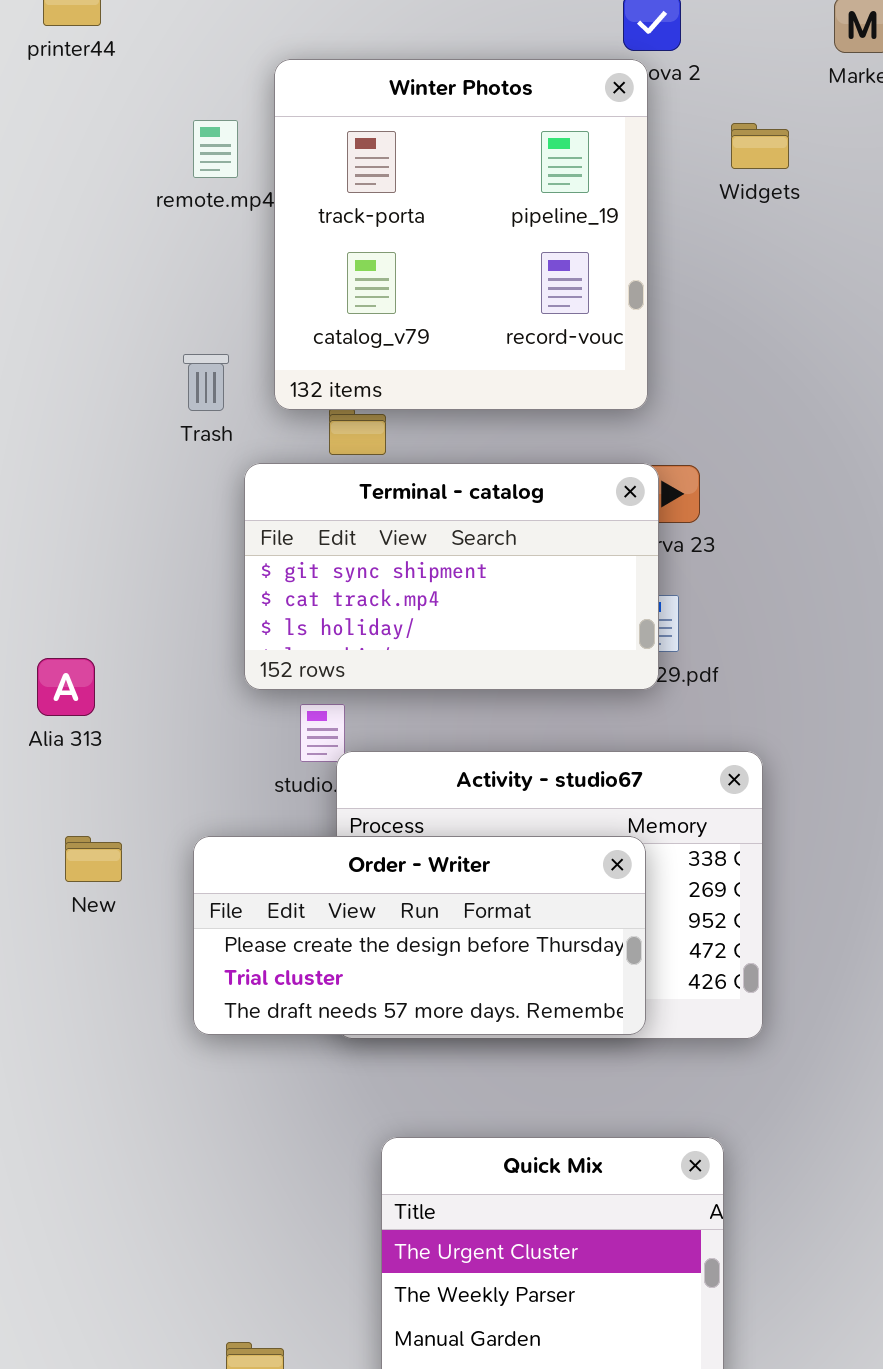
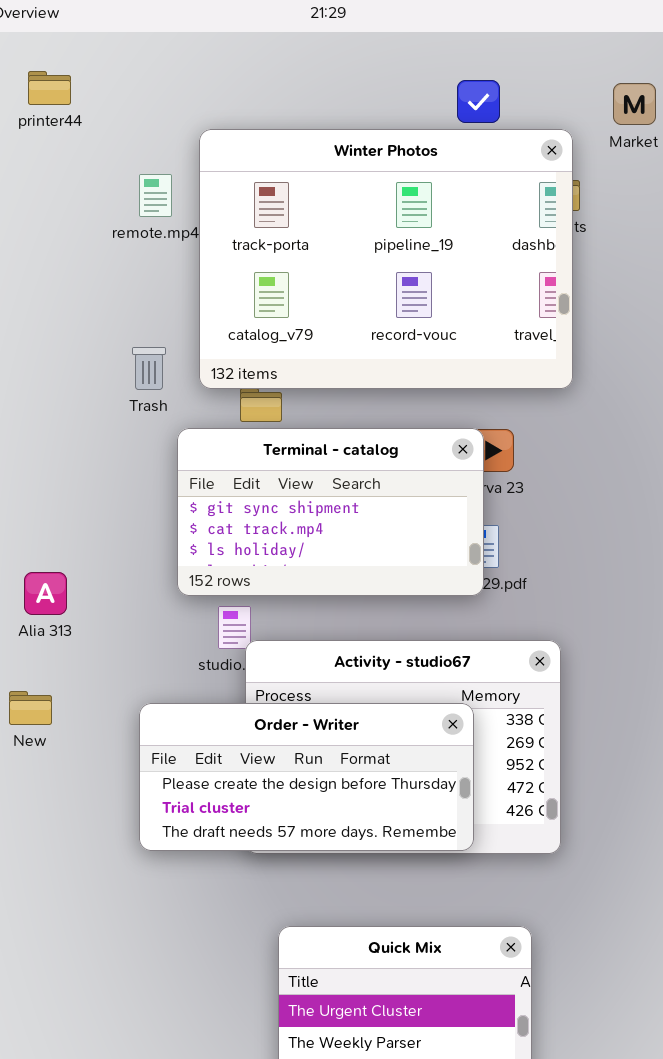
Winter Photos: [274,59,648,410] -> [199,129,573,389], resized
New: [65,836,122,882] -> [9,691,52,725], moved

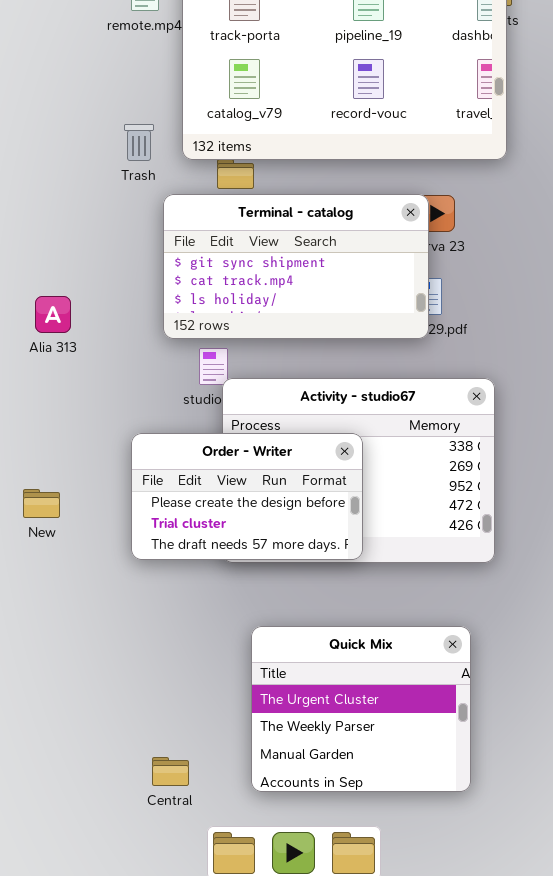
Alia 313: [24,572,67,615] -> [35,296,71,333], moved
New: [9,691,52,725] -> [23,489,60,518], moved
Order - Writer: [139,703,474,851] -> [131,433,363,560], resized

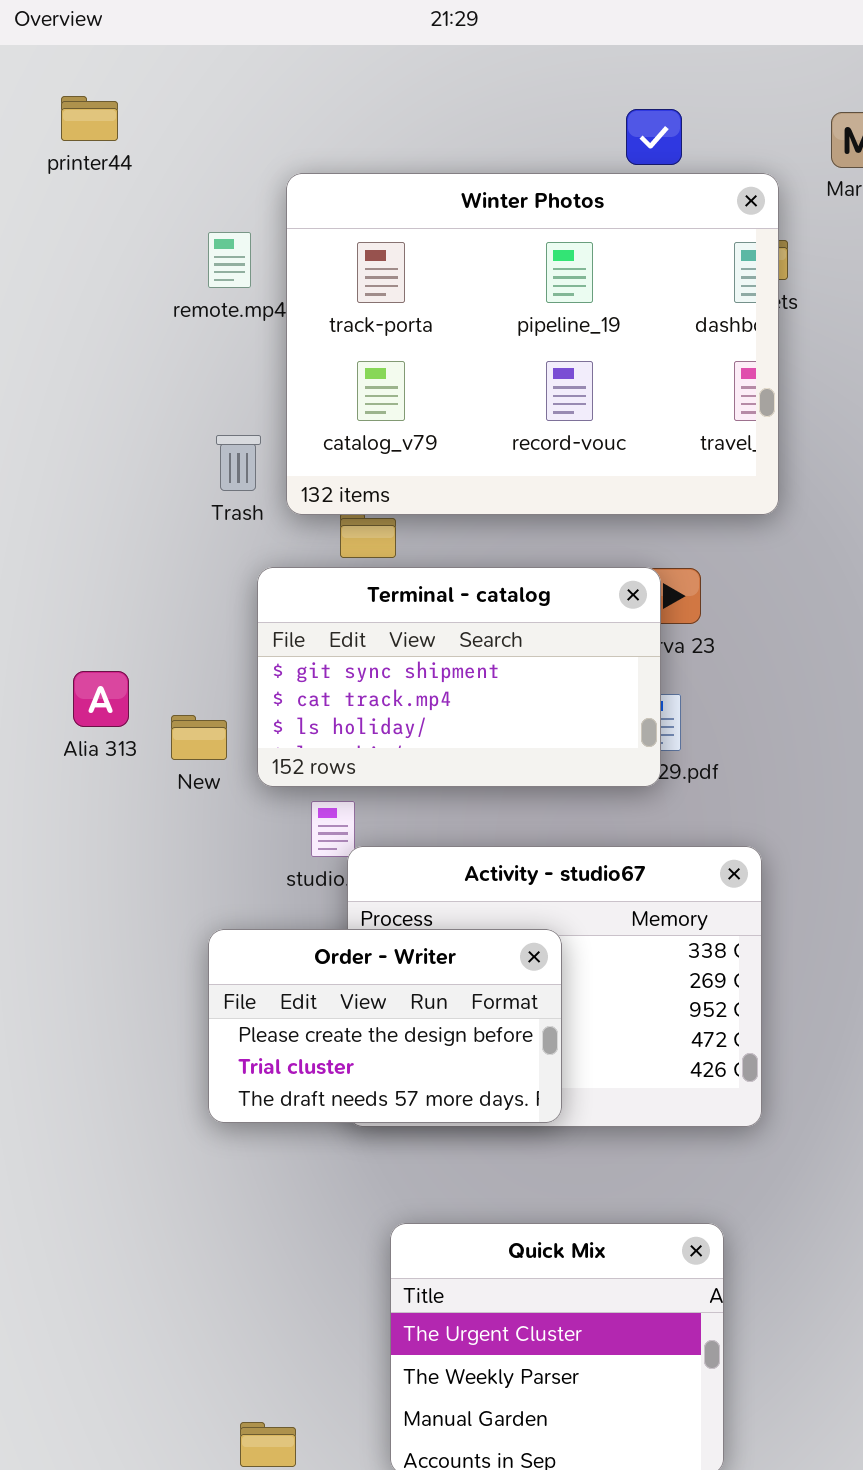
Trash: [124,124,154,161] -> [216,435,261,491], moved
Alia 313: [35,296,71,333] -> [73,671,129,727], moved
New: [23,489,60,518] -> [171,715,227,760], moved

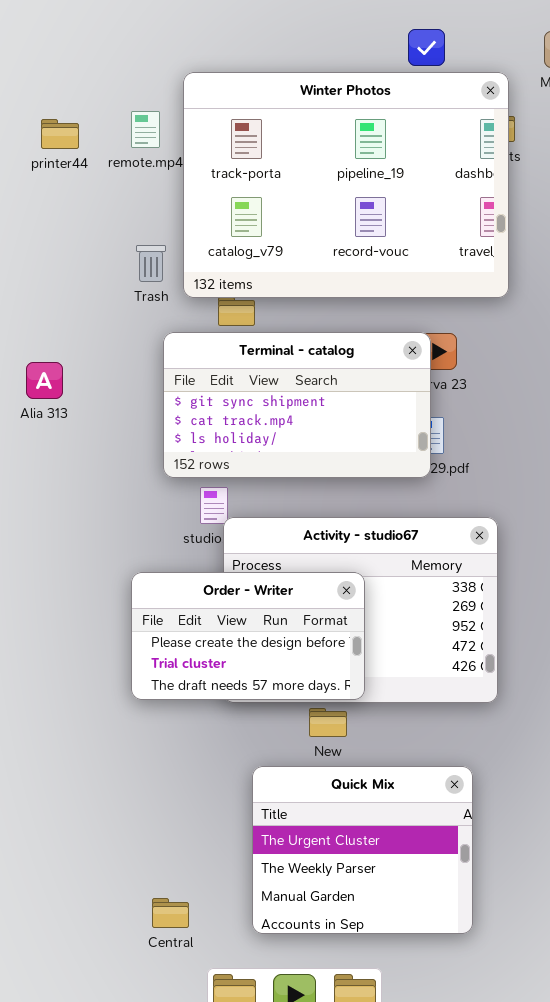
printer44: [61,96,118,141] -> [41,119,79,149], moved
Alia 313: [73,671,129,727] -> [26,362,63,399], moved
New: [171,715,227,760] -> [309,708,347,737], moved

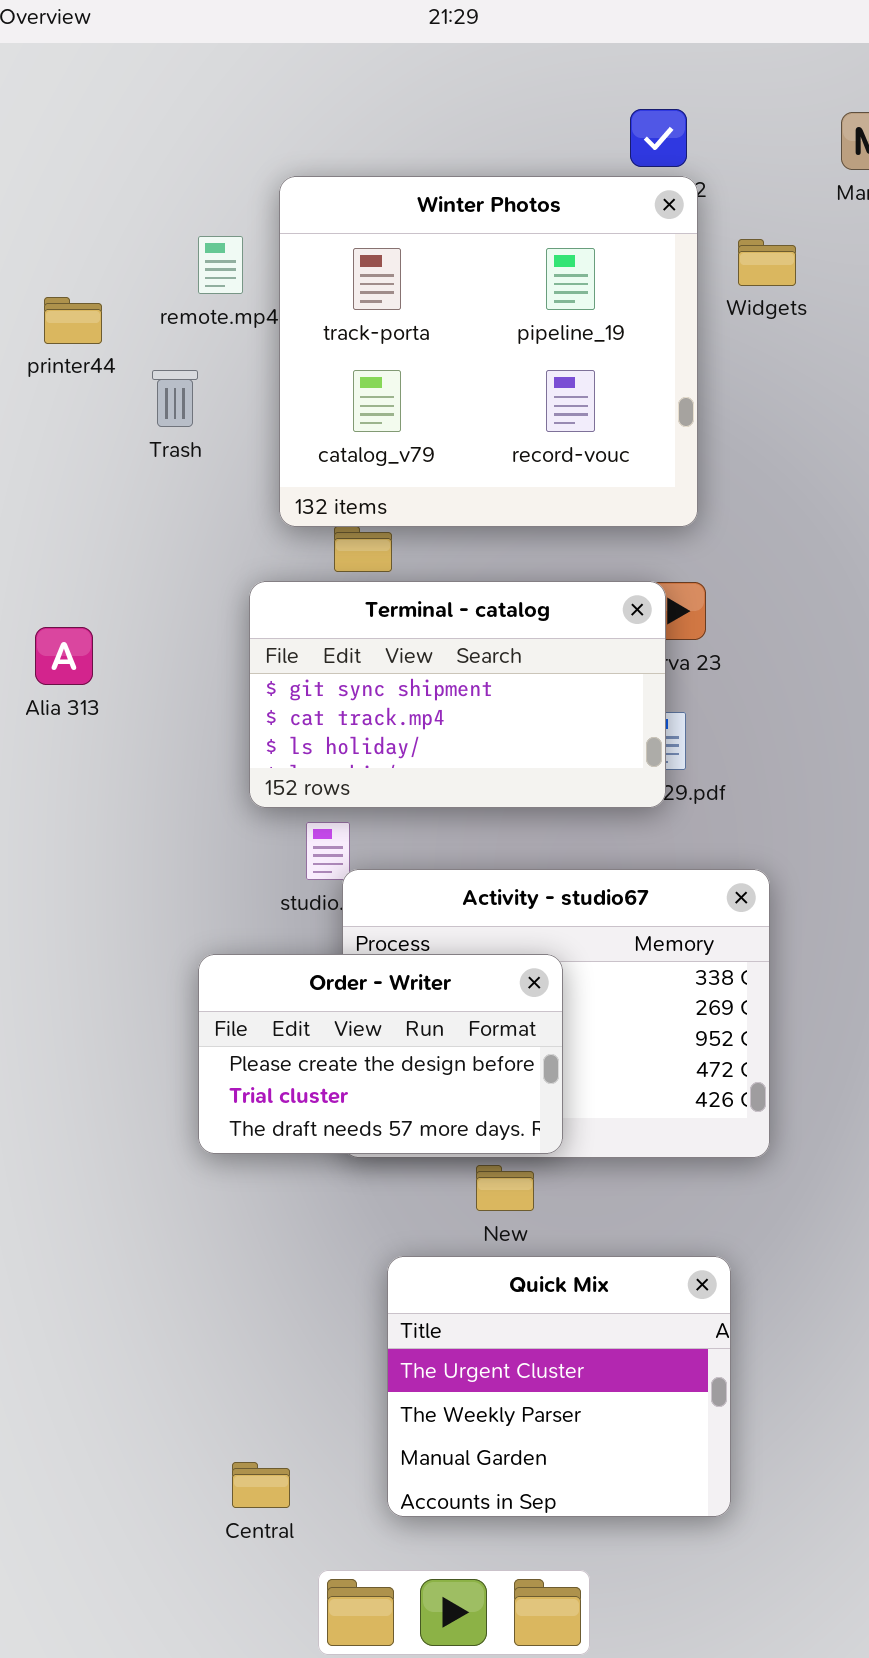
Winter Photos: [183,72,509,298] -> [279,176,698,527], resized
printer44: [41,119,79,149] -> [44,297,102,344], moved
Trash: [136,245,166,282] -> [152,370,198,427], moved

